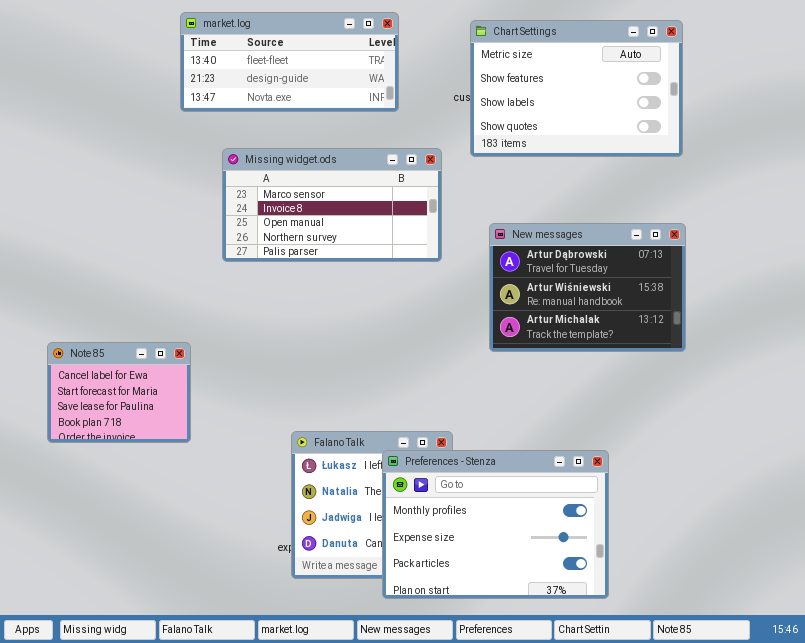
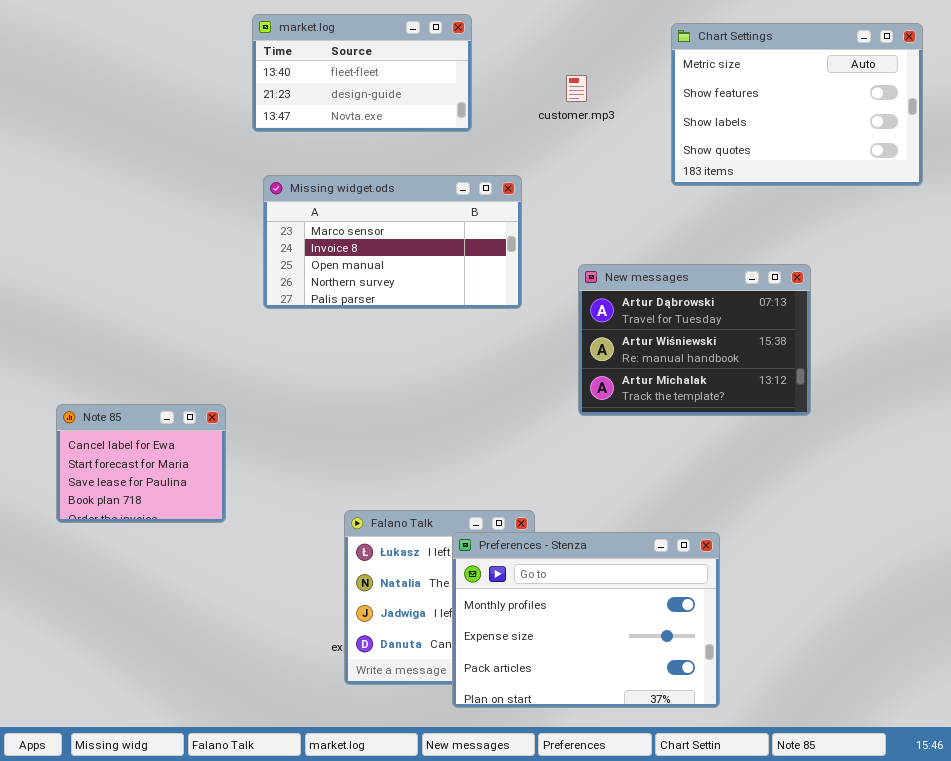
market.log: [180,12,399,112] -> [252,14,472,132], resized
Chart Settings: [470,20,683,157] -> [671,23,923,186], moved

